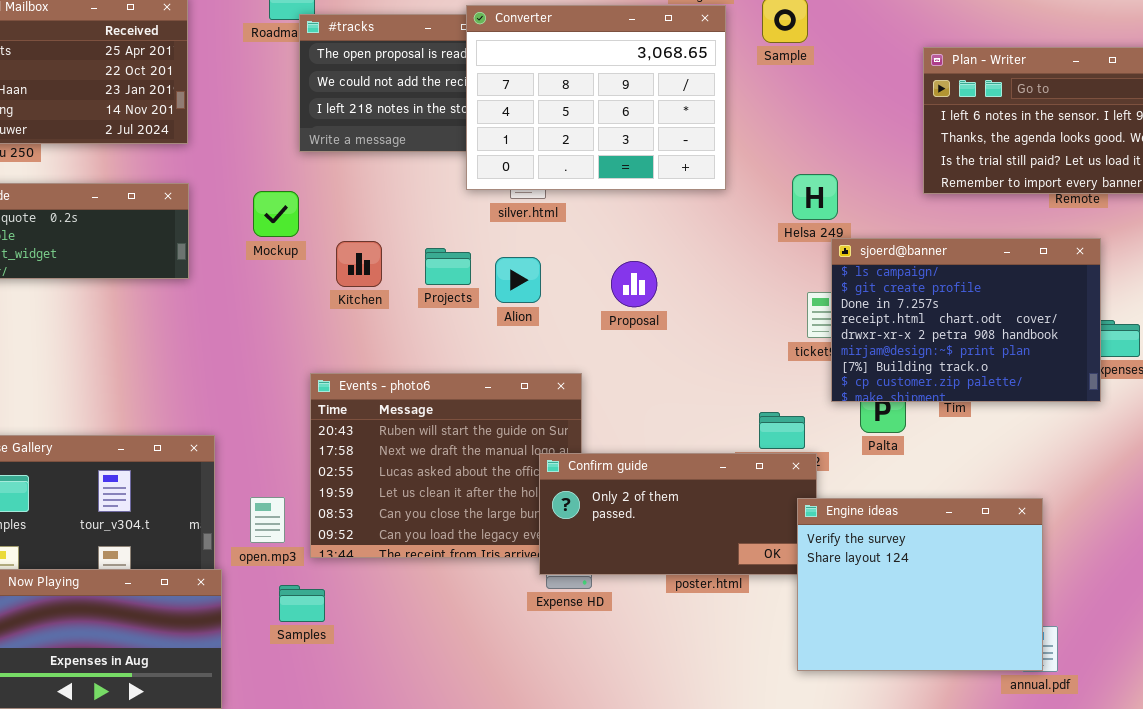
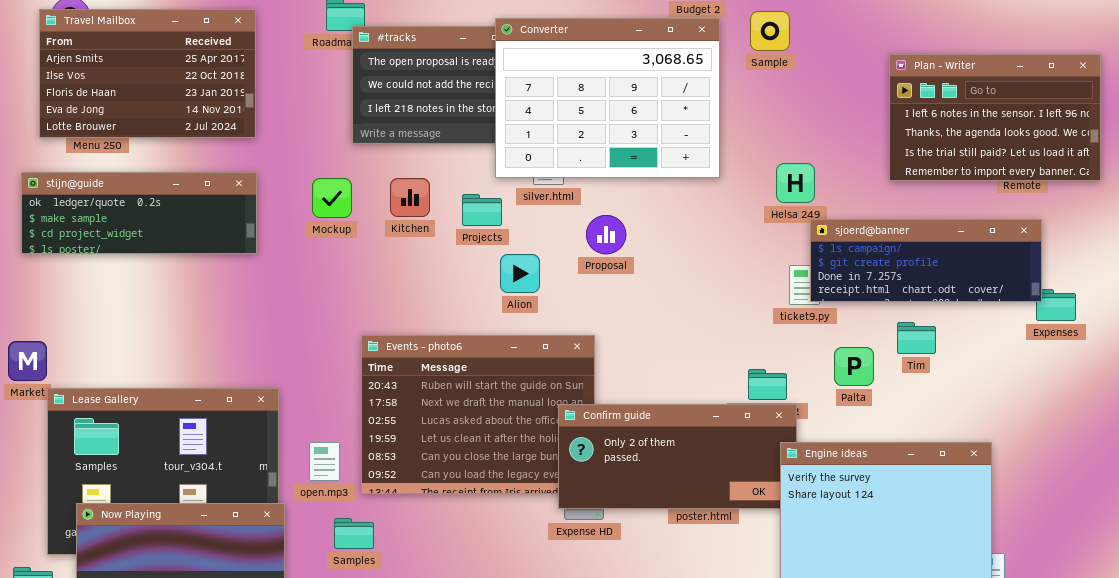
sjoerd@banner: [831,238,1101,402] -> [810,219,1042,302], resized
Kitchen: [336,241,382,287] -> [390,178,430,217], moved
Projects: [425,248,471,285] -> [462,194,502,226], moved
Alion: [495,257,541,303] -> [500,254,540,293], moved
Proposal: [611,261,657,307] -> [586,215,626,254], moved

